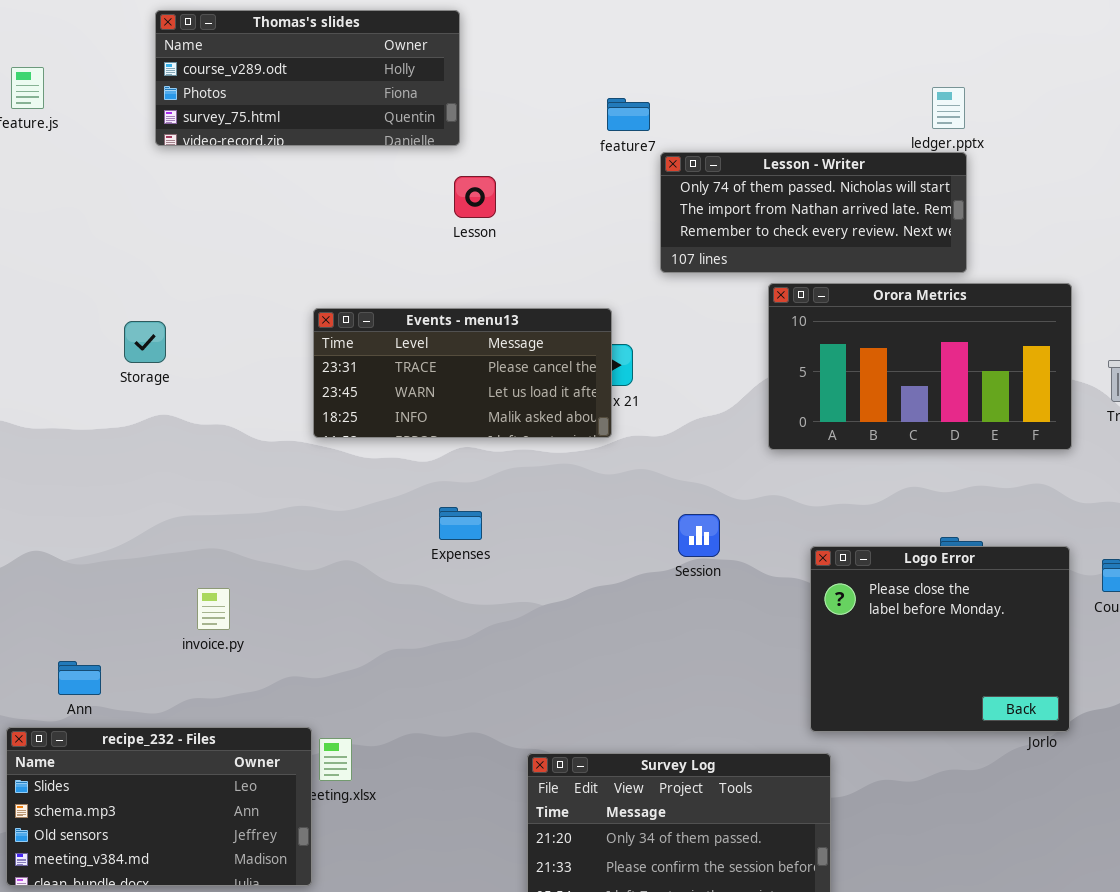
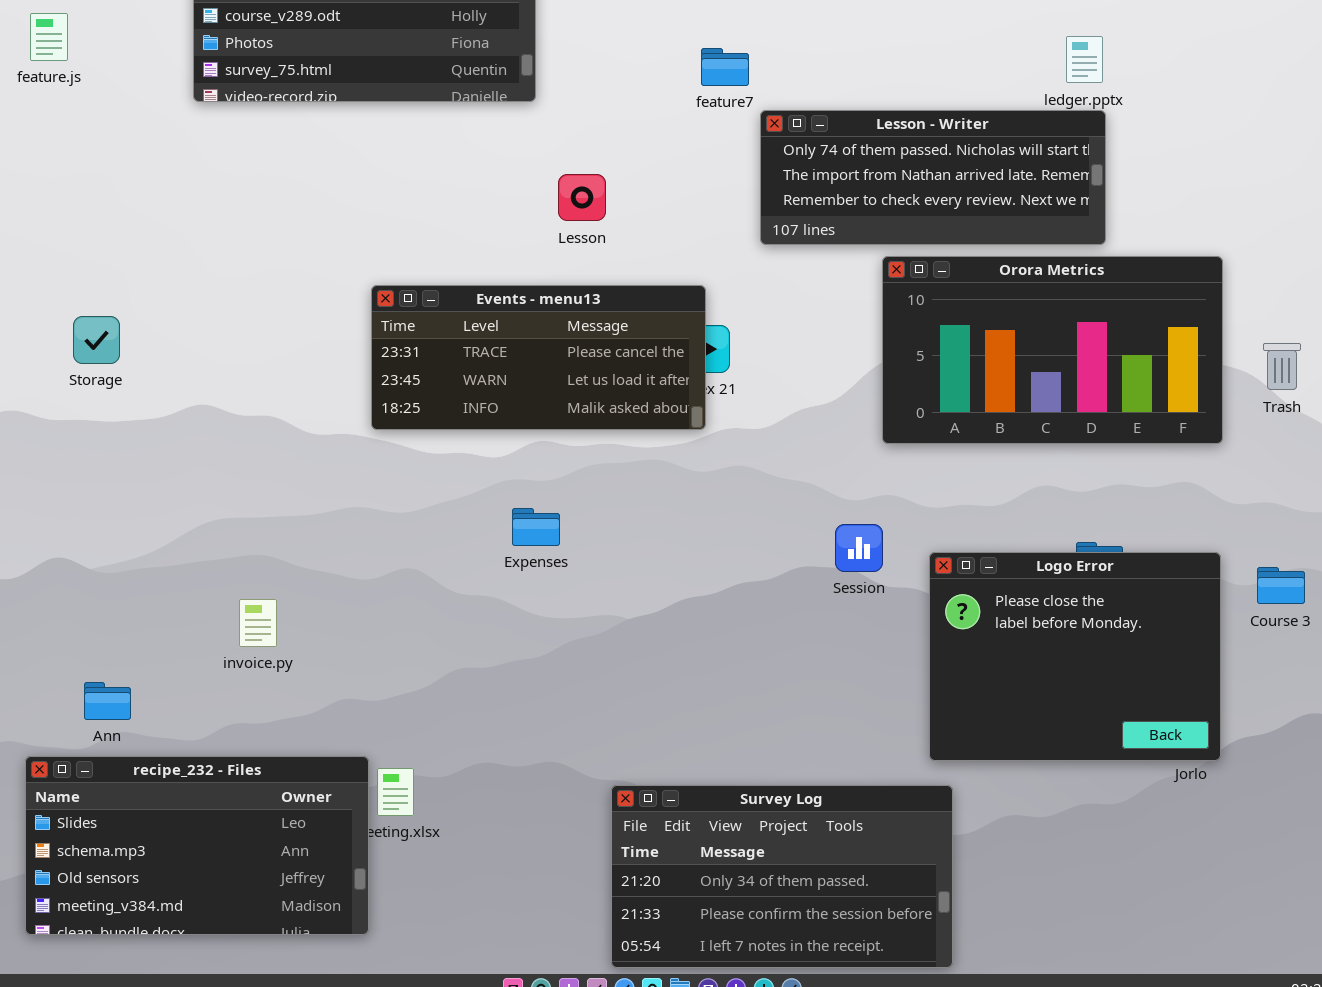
Lesson: [454,176,496,218] -> [558,174,606,221], moved
Storage: [124,321,166,363] -> [73,316,120,364], moved
Session: [678,514,720,557] -> [835,524,883,572], moved

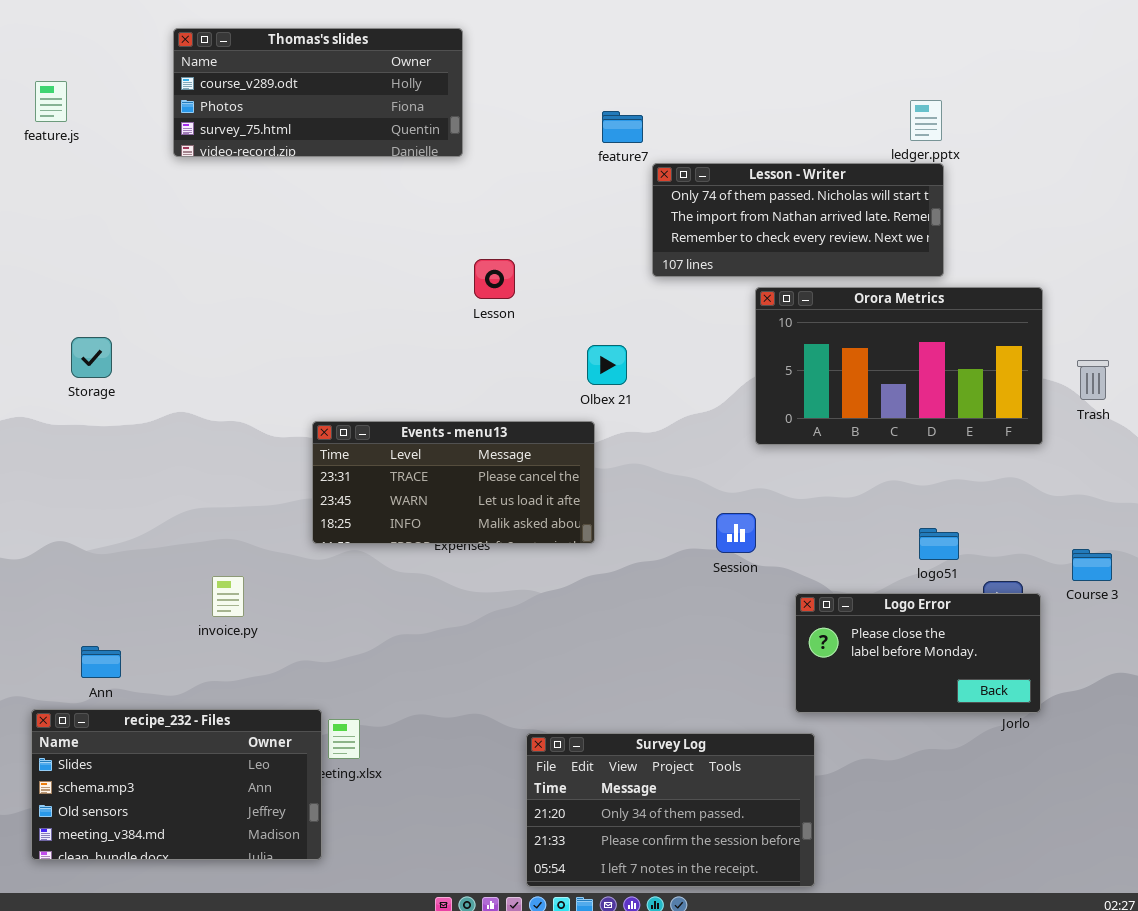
Lesson: [558,174,606,221] -> [474,259,515,299], moved
Events - menu13: [371,285,706,430] -> [312,421,595,544], moved
Logo Error: [929,552,1221,761] -> [795,593,1041,713], resized

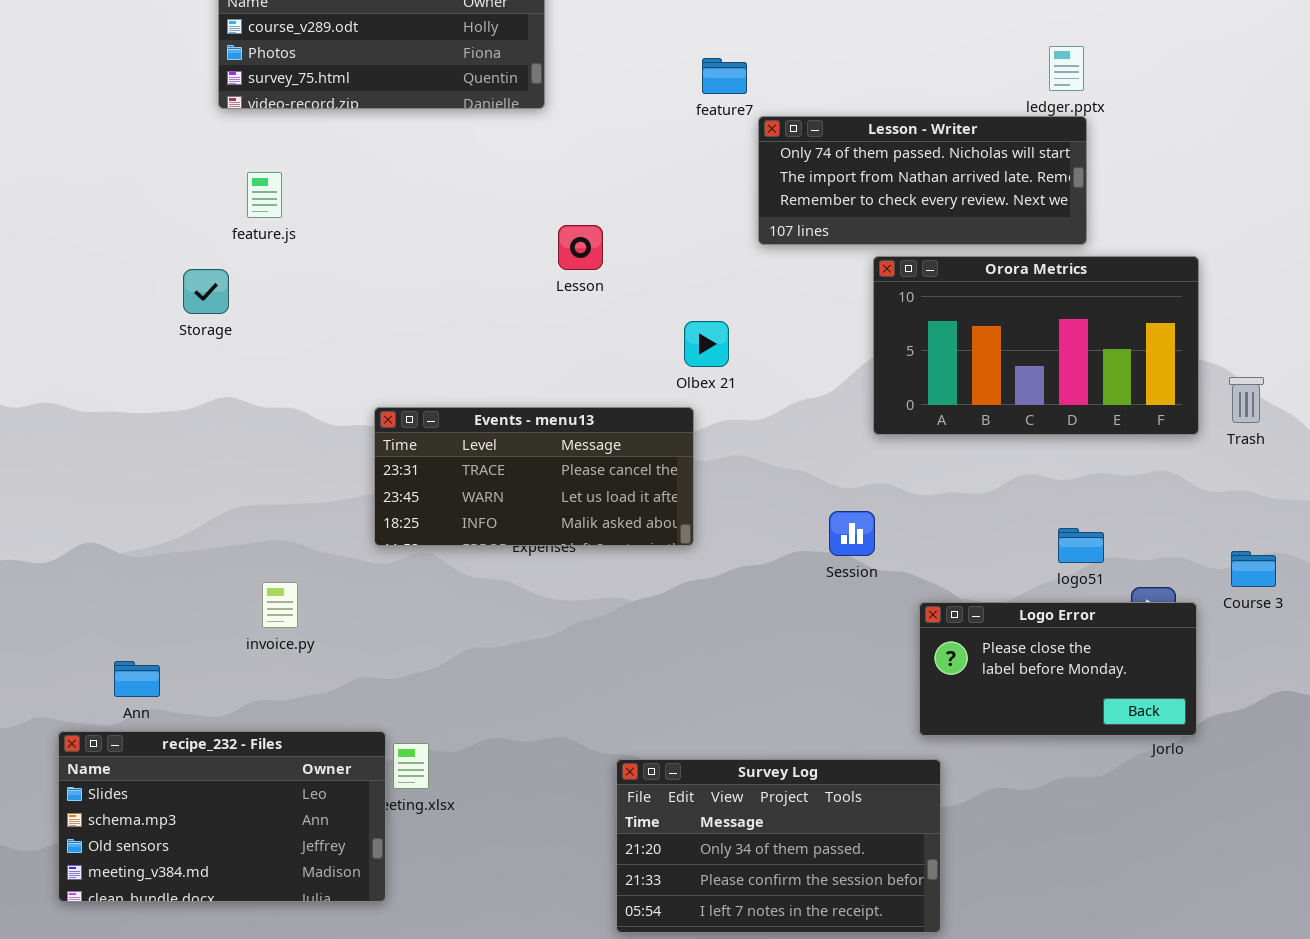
feature.js: [35,81,67,122] -> [247,172,282,218], moved
Storage: [71,337,112,378] -> [183,269,229,314], moved
Trash: [1077,360,1109,400] -> [1229,377,1264,423], moved

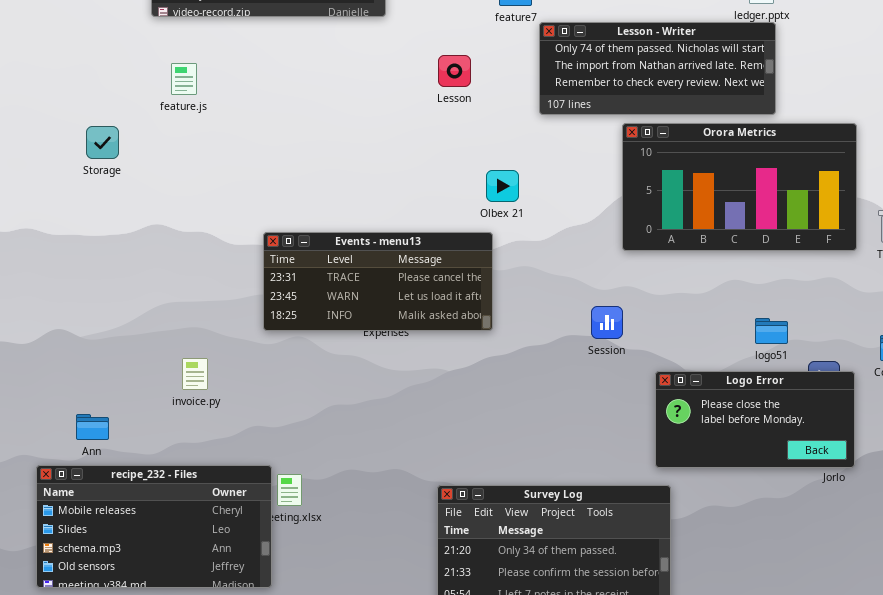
Lesson: [558,225,603,270] -> [438,55,471,87], moved
Storage: [183,269,229,314] -> [86,126,119,159], moved
recipe_232 - Files: [58,731,386,902] -> [36,465,272,588], scrolled up 1 row

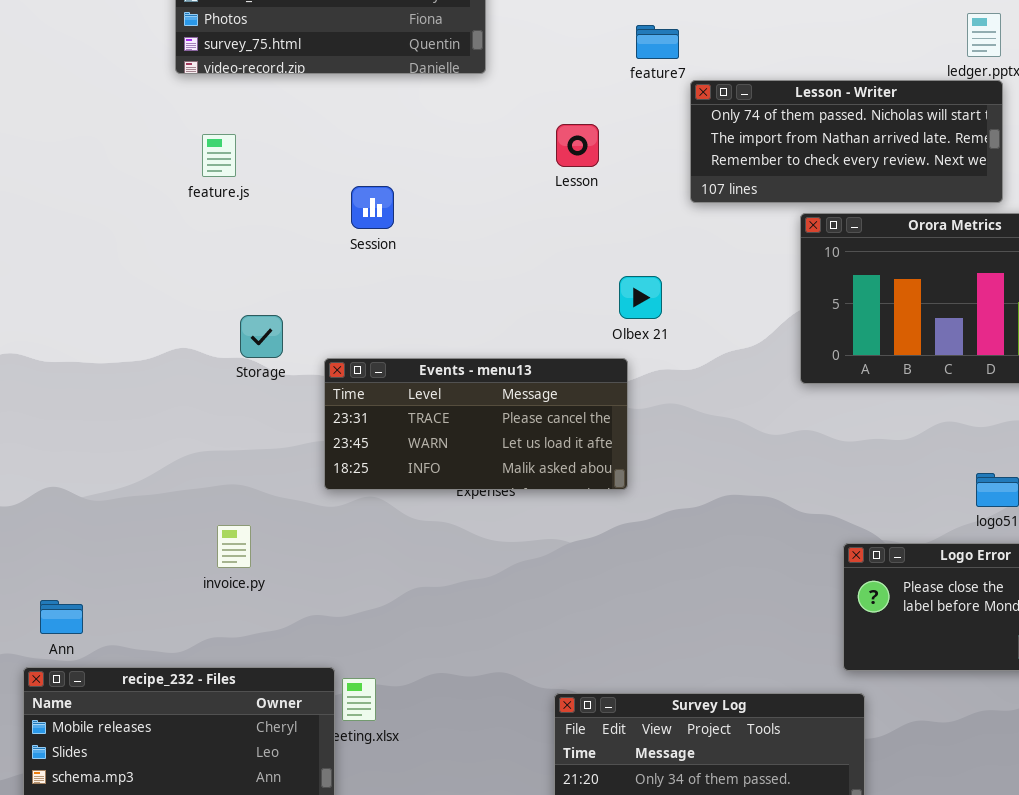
Storage: [86,126,119,159] -> [240,315,283,358], moved
Session: [591,306,623,339] -> [351,186,394,229], moved
Ann: [76,414,109,440] -> [40,600,83,634], moved

